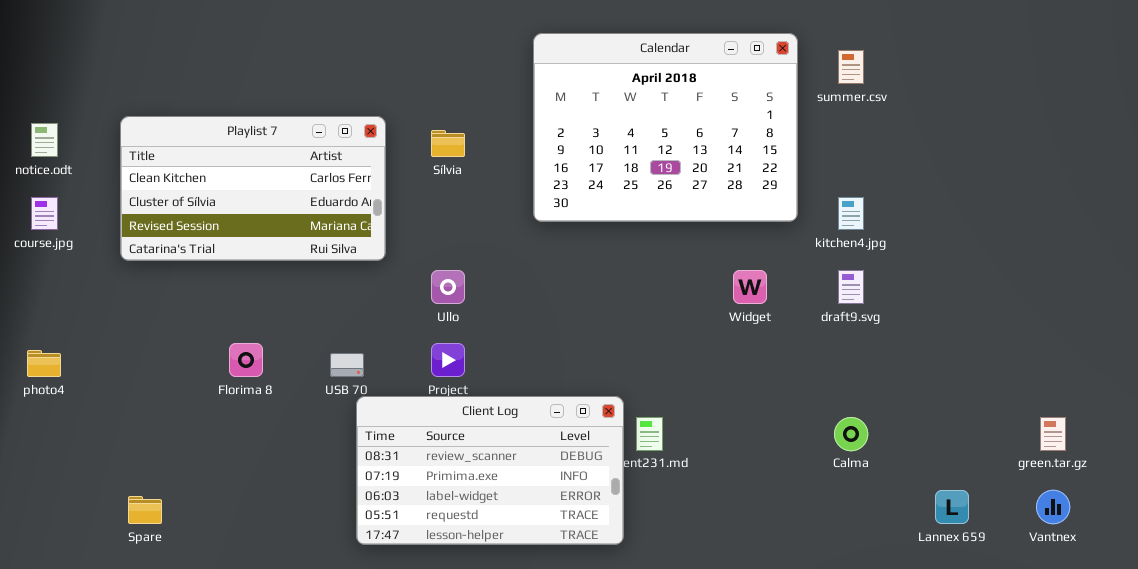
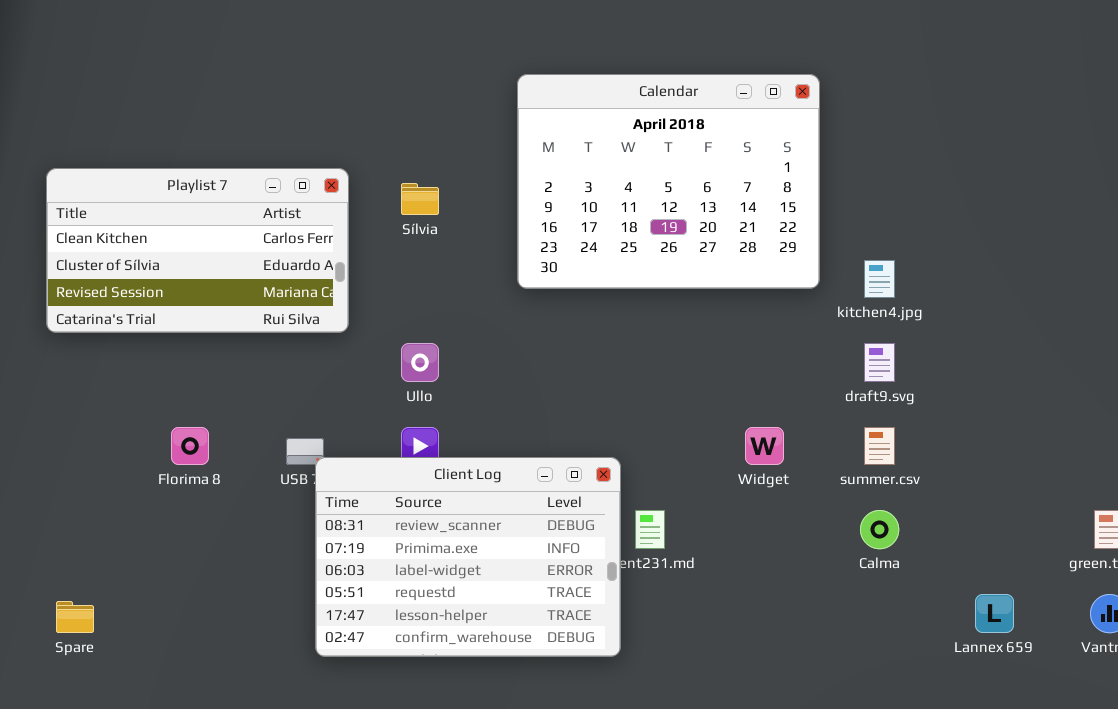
summer.csv: [838,50,864,84] -> [864,427,895,465], moved
Widget: [733,270,767,304] -> [745,427,784,465], moved
Client Log: [356,396,624,545] -> [315,457,621,657], resized

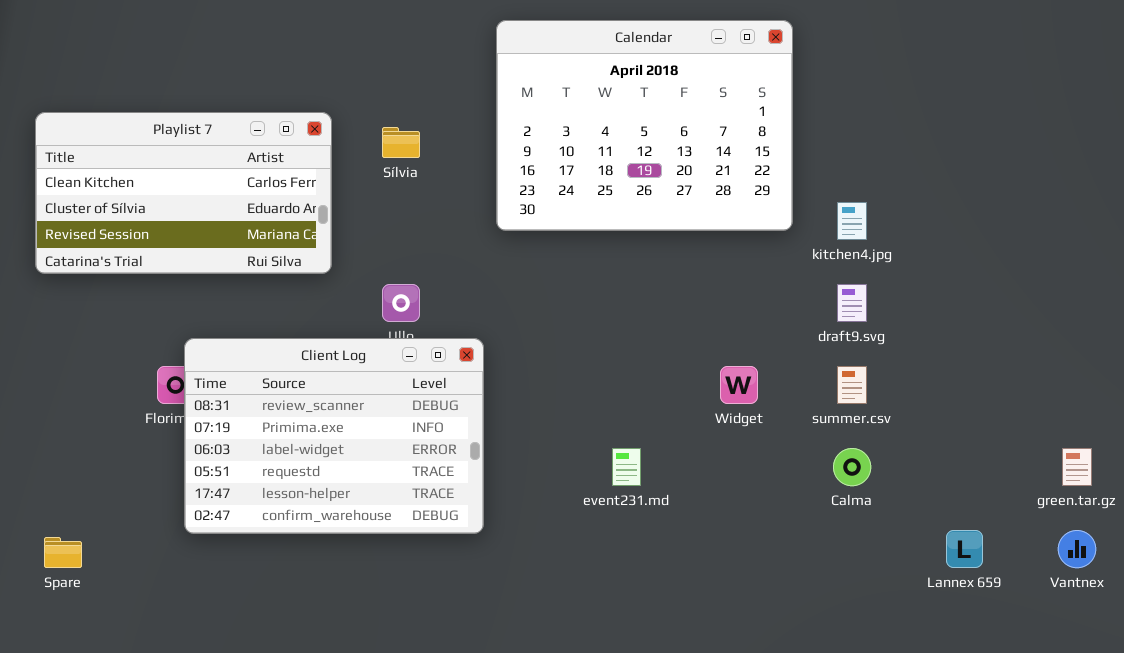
Client Log: [315,457,621,657] -> [184,338,484,534], moved

